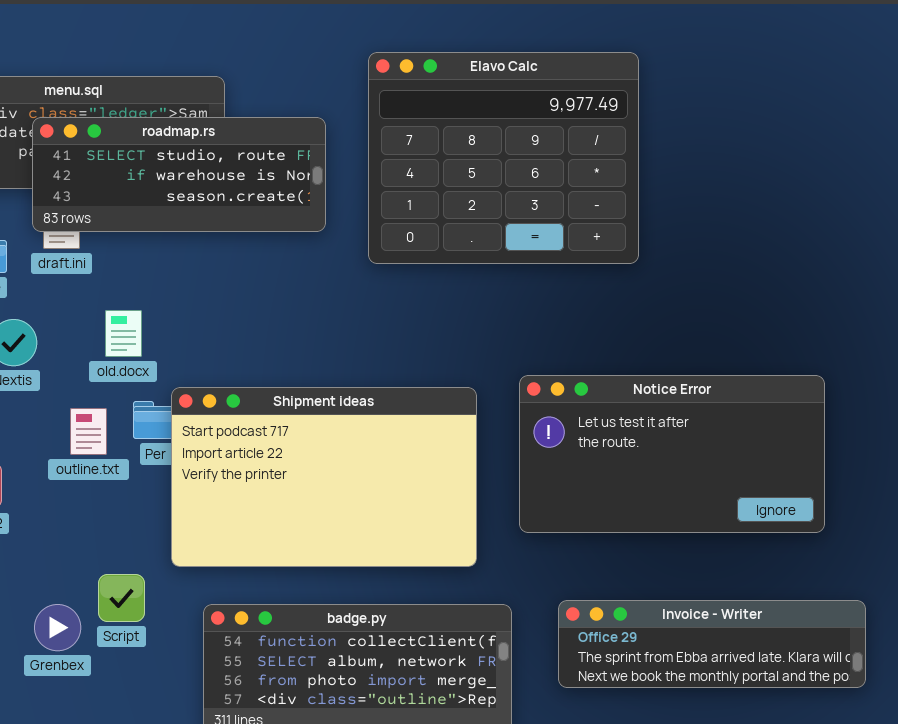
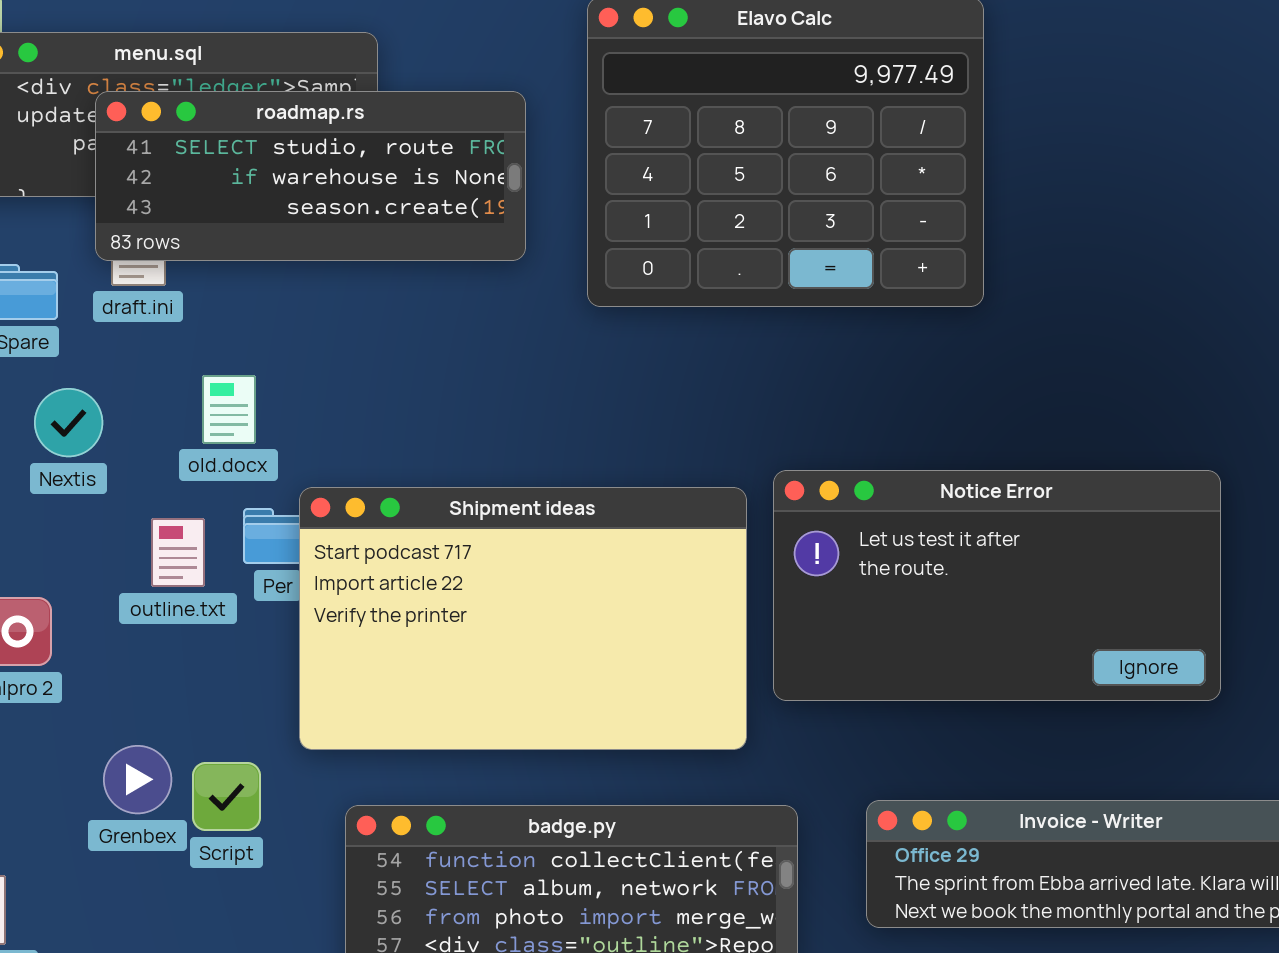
Notice Error: [519,375,825,533] -> [773,470,1221,701], moved
Grenbex: [34,604,81,651] -> [103,745,172,814], moved

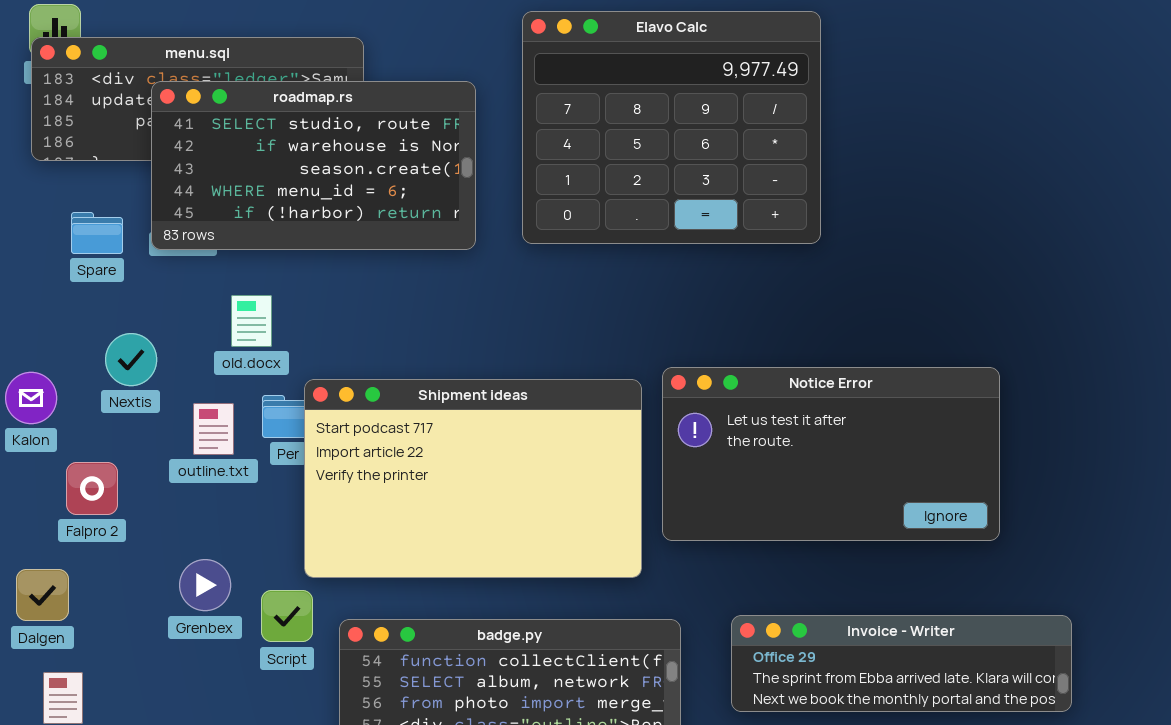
roadmap.rs: [95,91,526,261] -> [151,81,476,250], resized
Nextis: [34,388,103,457] -> [105,333,157,386], moved
Grenbex: [103,745,172,814] -> [179,559,231,611], moved
Script: [192,762,261,831] -> [261,590,313,642], moved

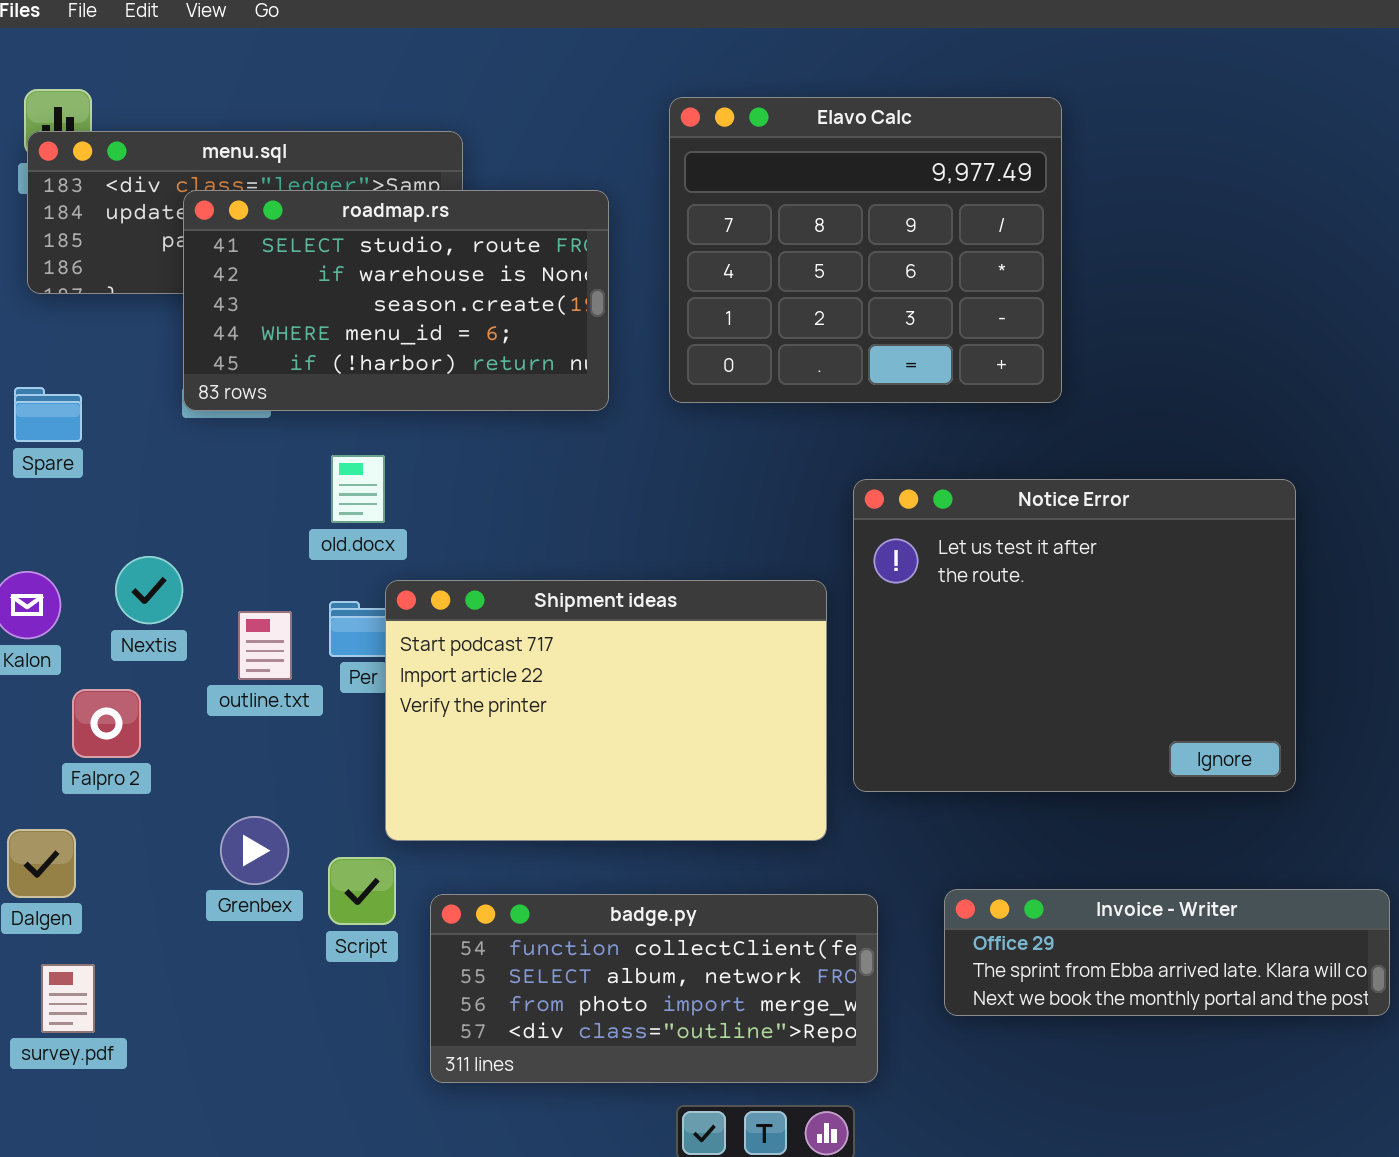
Spare: [71,212,123,254] -> [14,387,82,442], moved
old.docx: [231,295,272,347] -> [331,455,385,523], moved
Nextis: [105,333,157,386] -> [115,556,183,624], moved
Notice Error: [662,367,1000,541] -> [853,479,1296,792], resized

